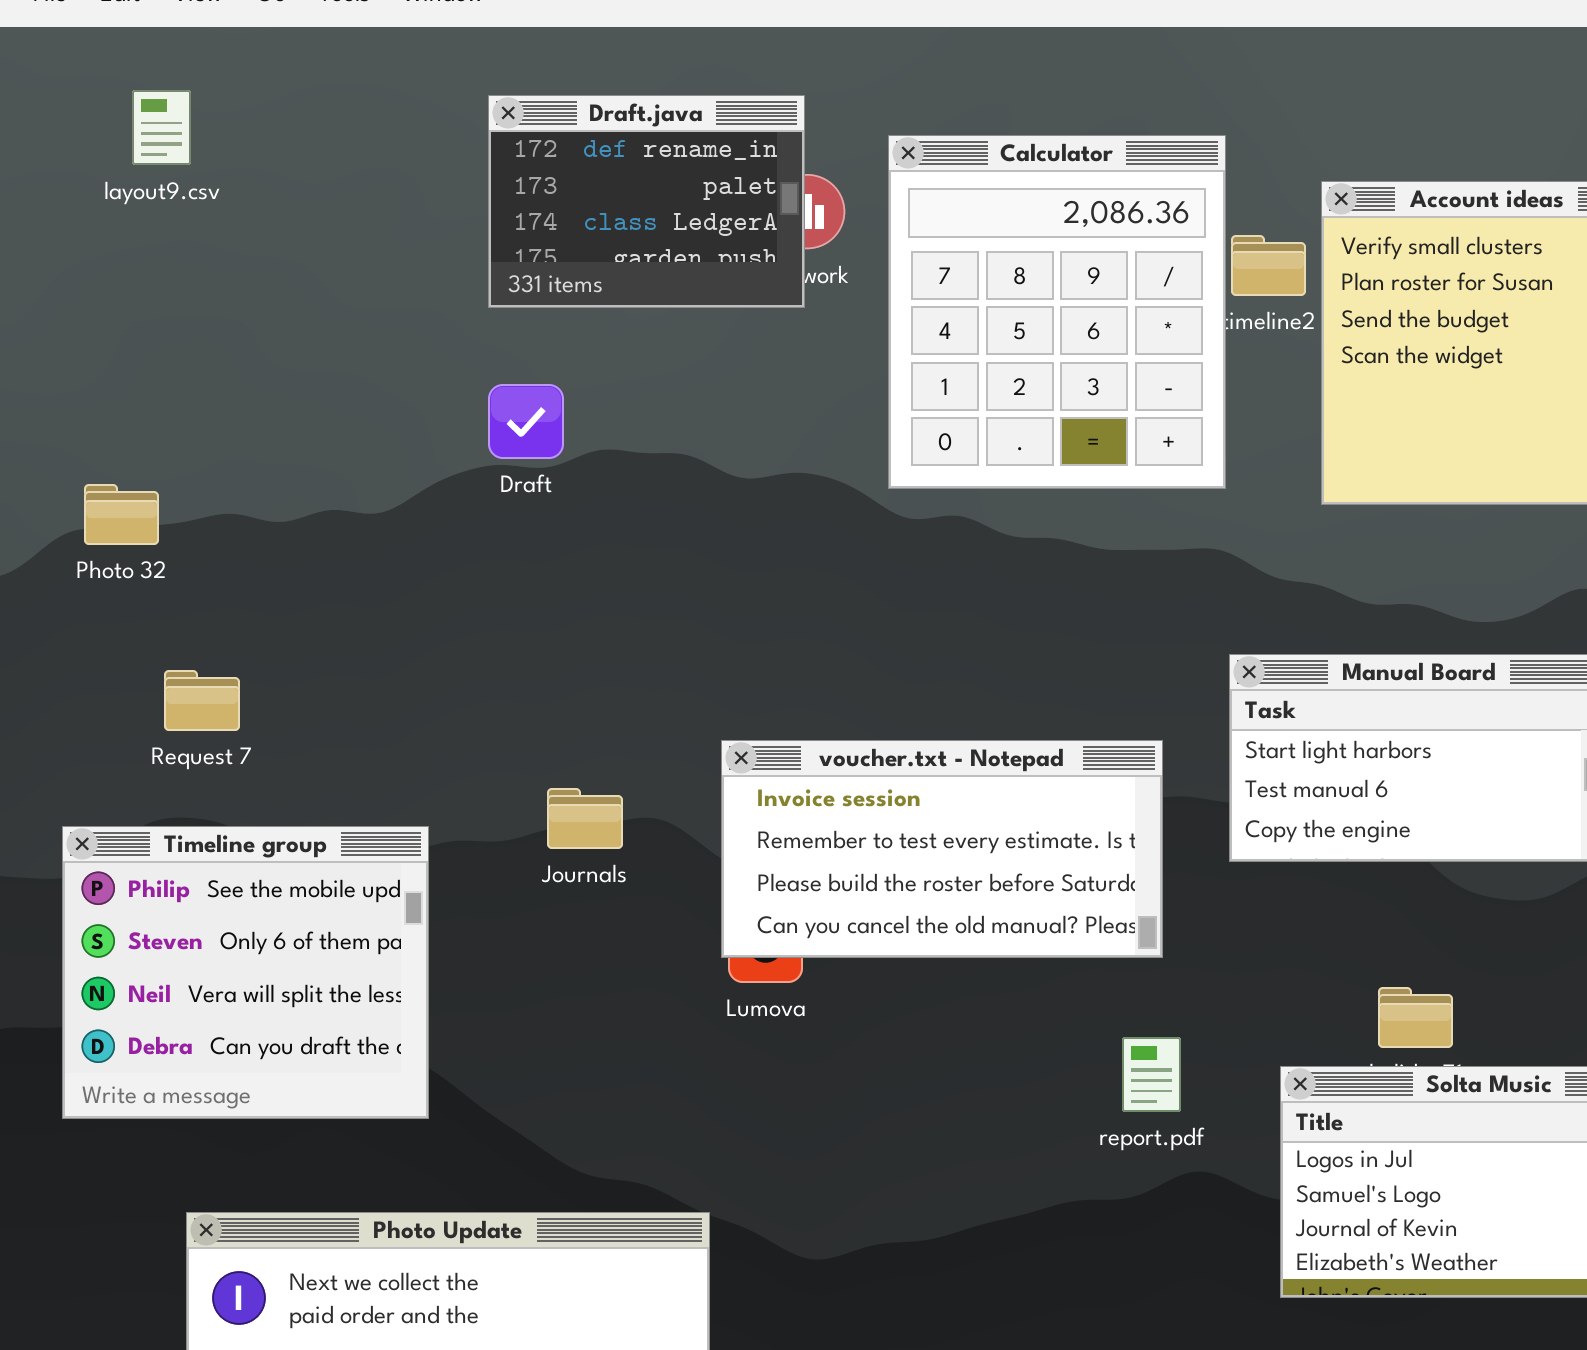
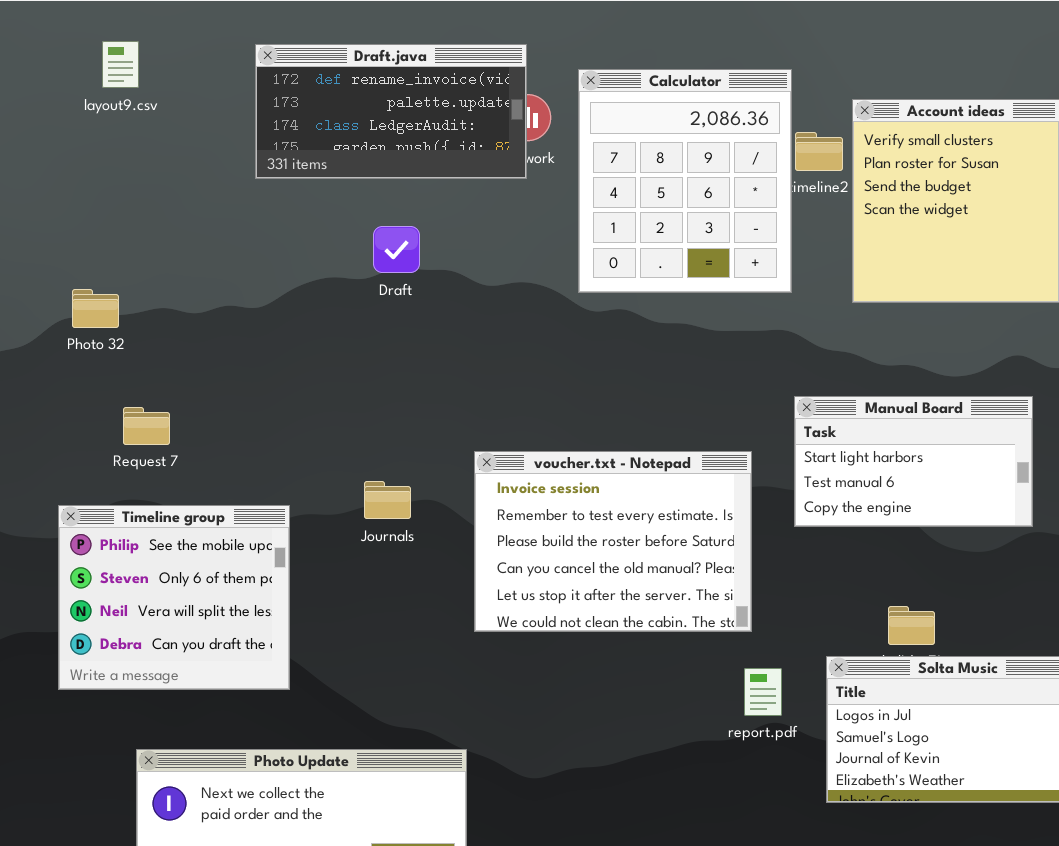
Draft.java: [488,95,805,308] -> [255,44,527,179], resized
Draft: [488,384,564,459] -> [373,226,420,273], moved
voucher.txt - Notepad: [721,740,1163,958] -> [474,451,752,632], resized
report.pdf: [1122,1037,1181,1112] -> [744,668,782,716], moved

